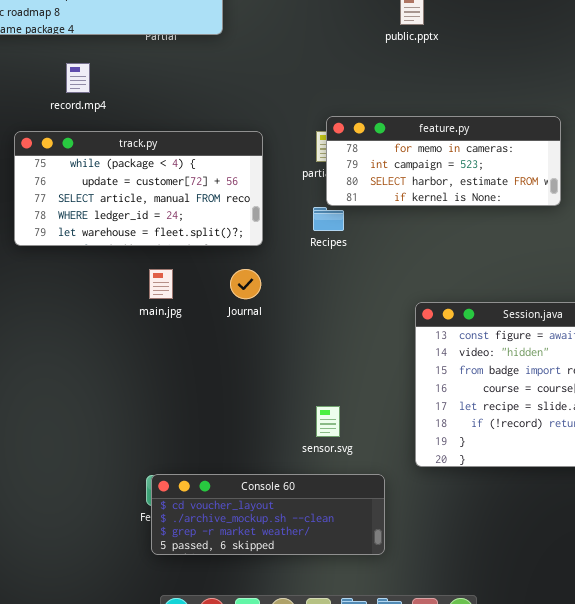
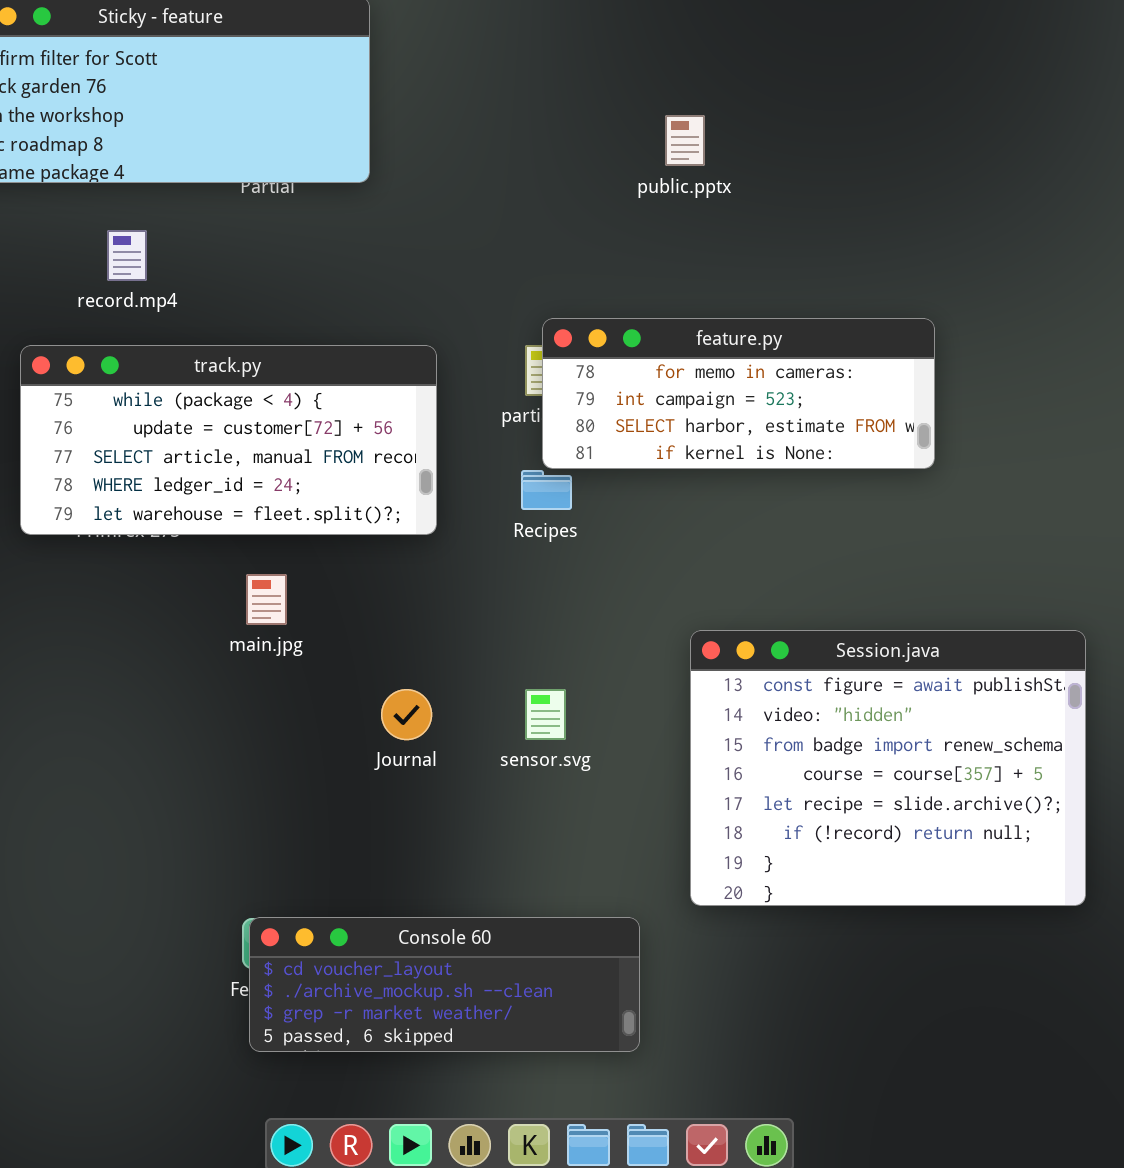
Journal: [230,269,261,299] -> [381,689,432,740], moved
sensor.svg: [316,406,340,437] -> [525,689,566,740], moved

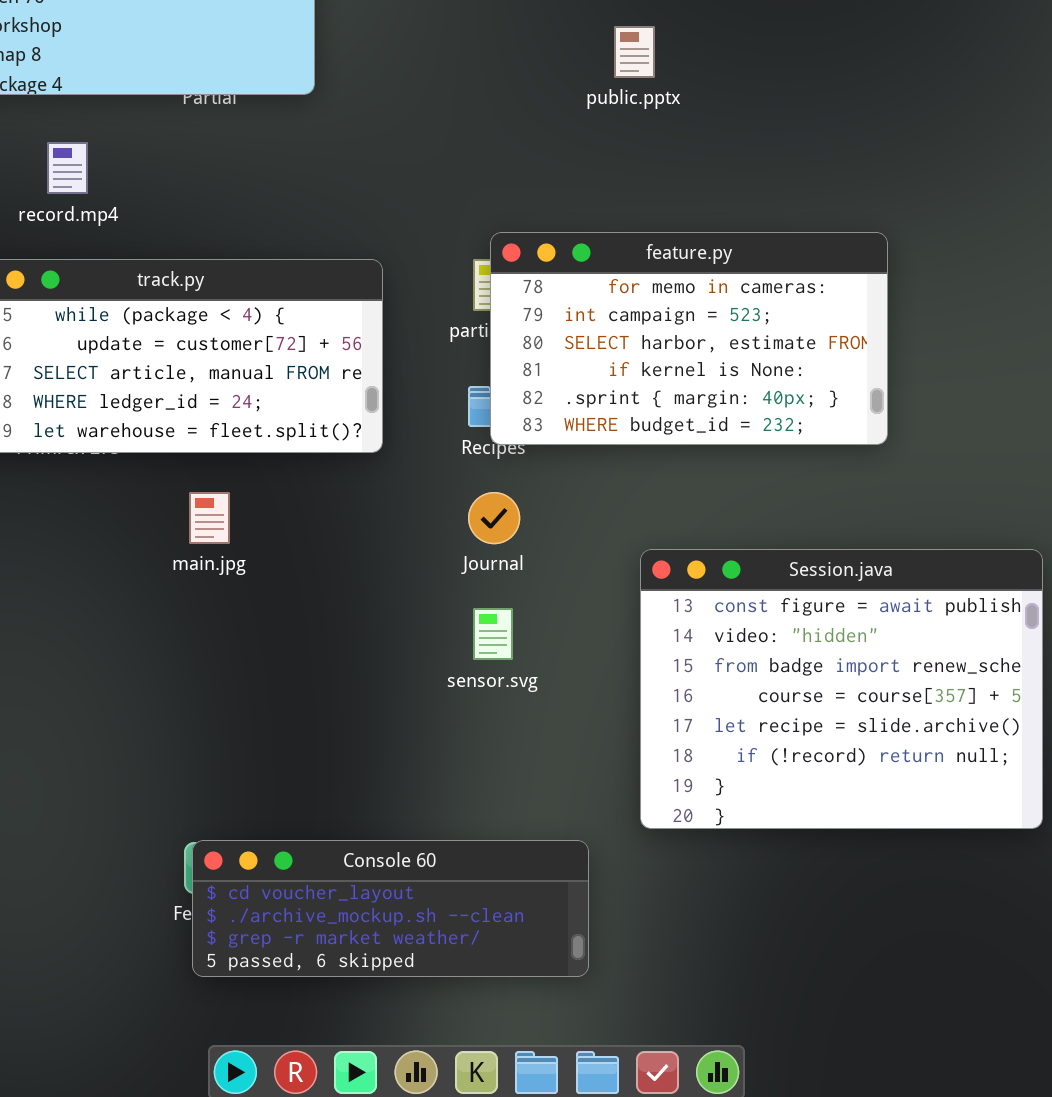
feature.py: [542,318,935,469] -> [490,232,888,445], resized
Journal: [381,689,432,740] -> [468,492,520,544], moved

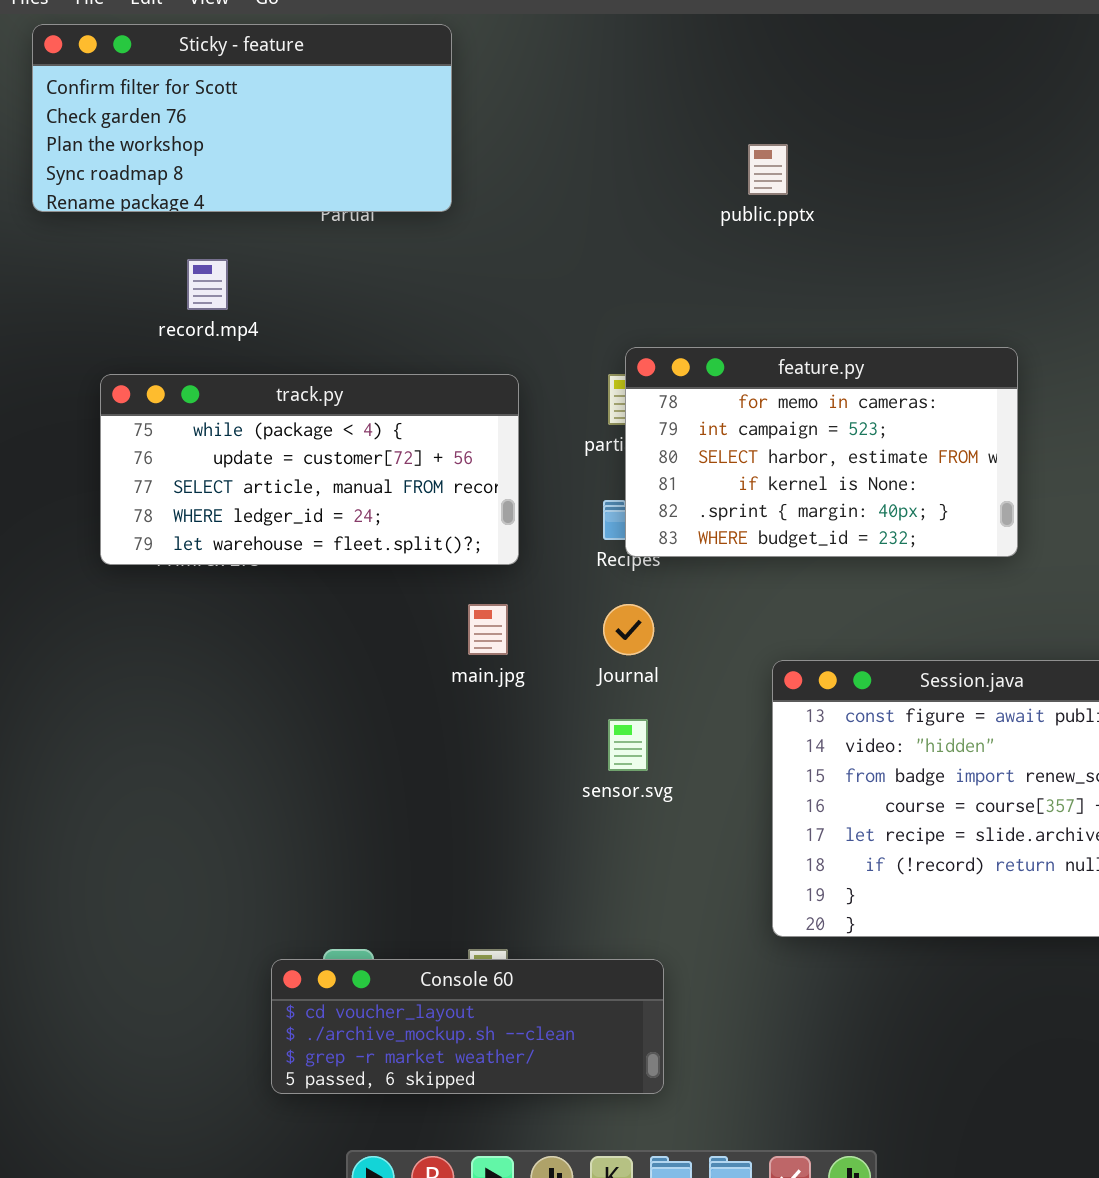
main.jpg: [189,492,230,544] -> [468,604,508,655], moved
Console 60: [192,840,589,977] -> [271,959,664,1094], moved

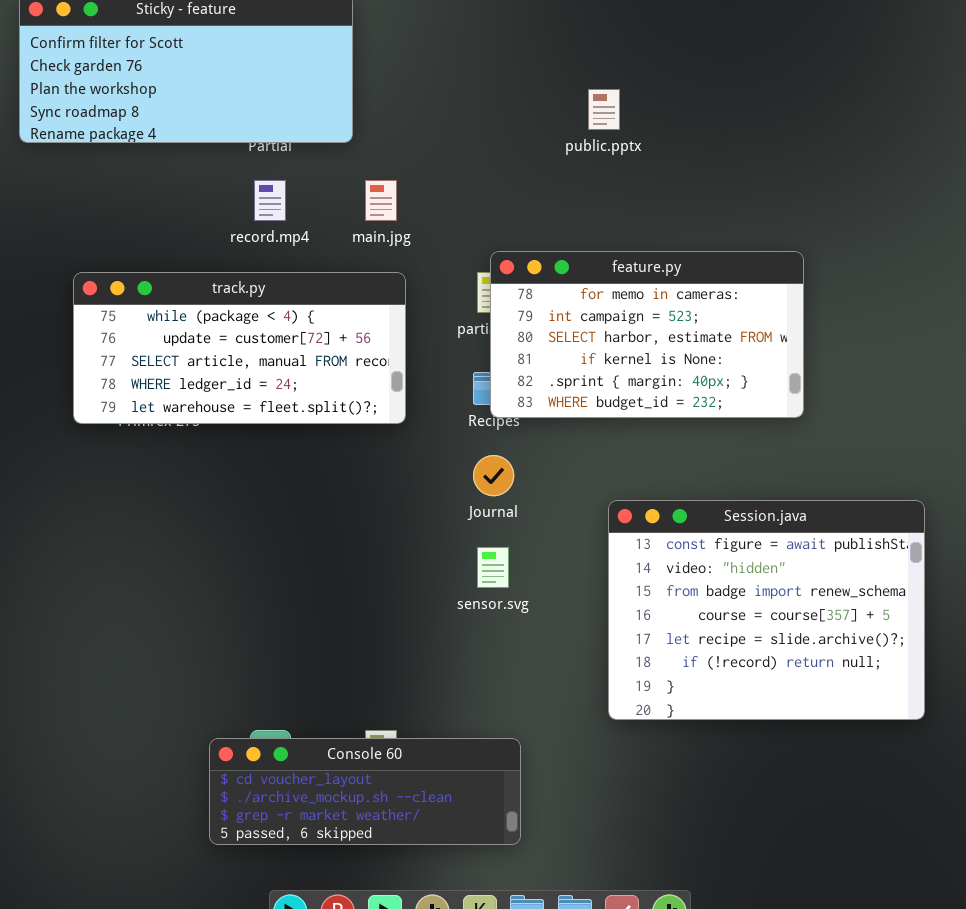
record.mp4: [187,259,228,310] -> [254,180,286,221], moved
main.jpg: [468,604,508,655] -> [365,180,397,221], moved

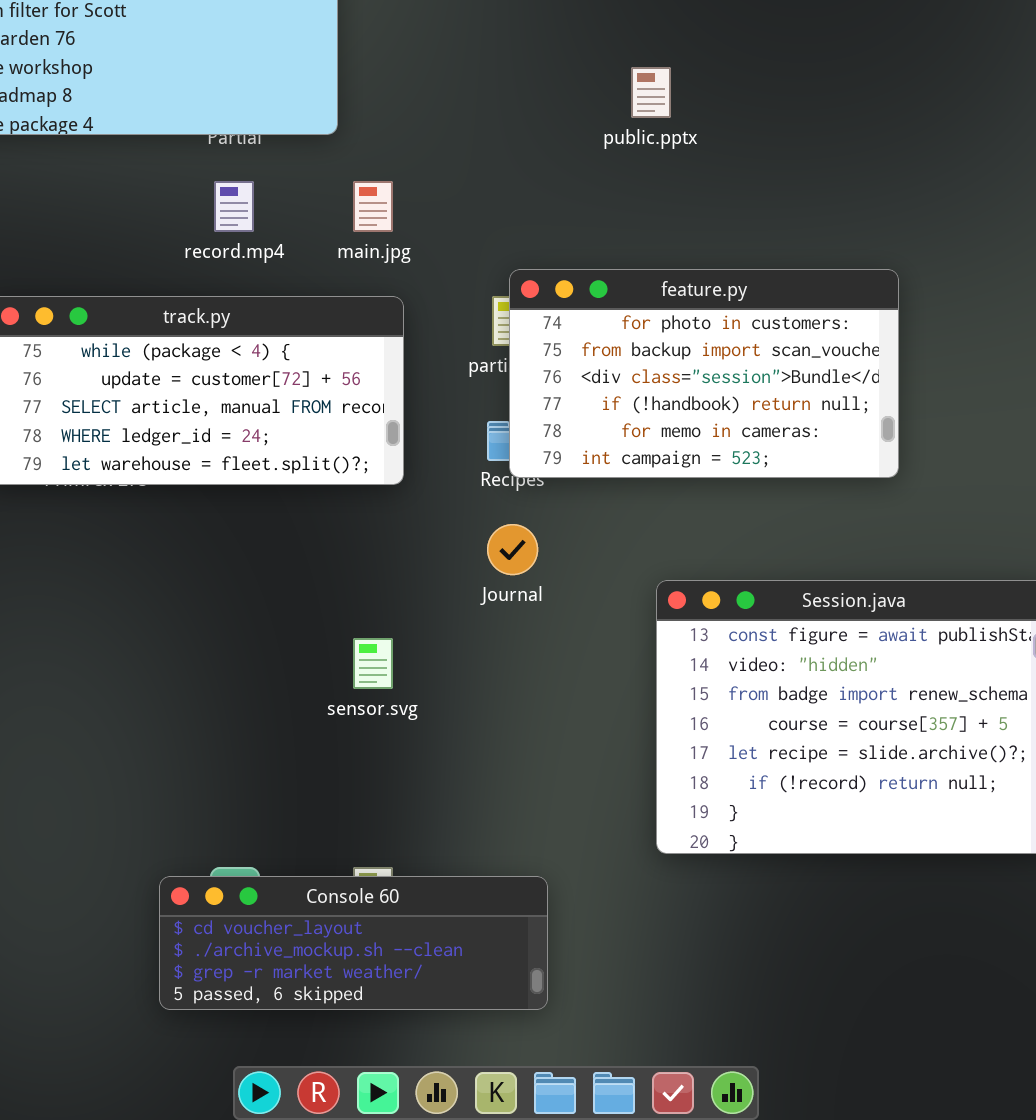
feature.py: [490,251,804,418] -> [509,269,899,478], scrolled up 4 rows
sensor.svg: [477,547,509,588] -> [353,638,393,689], moved

